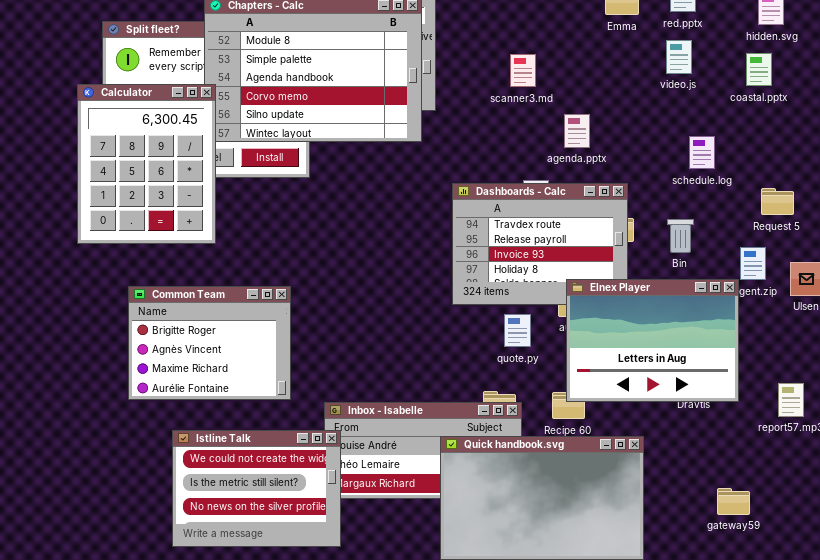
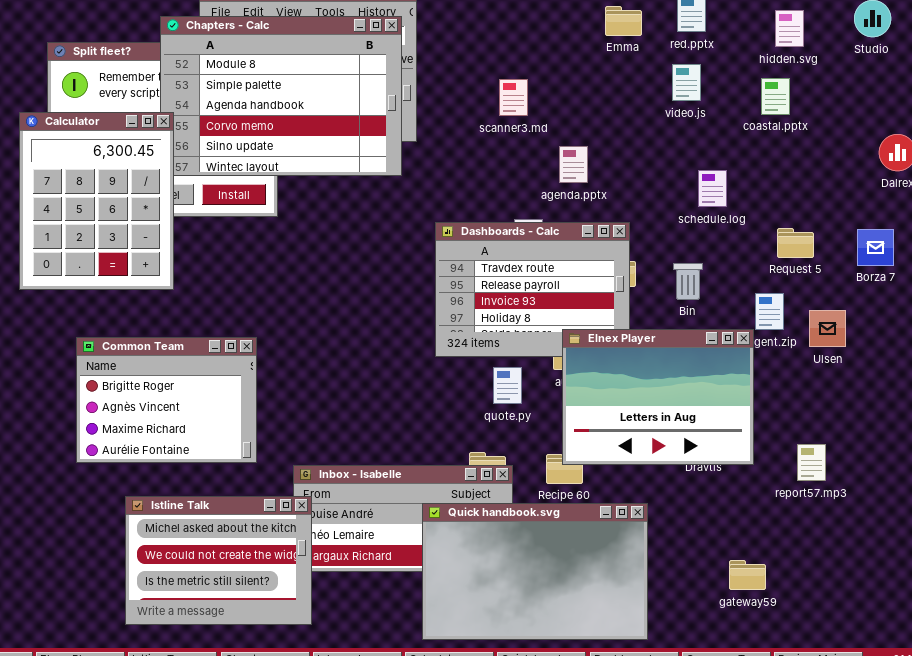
Istline Talk: [172,430,341,547] -> [125,496,312,625], scrolled up 1 row

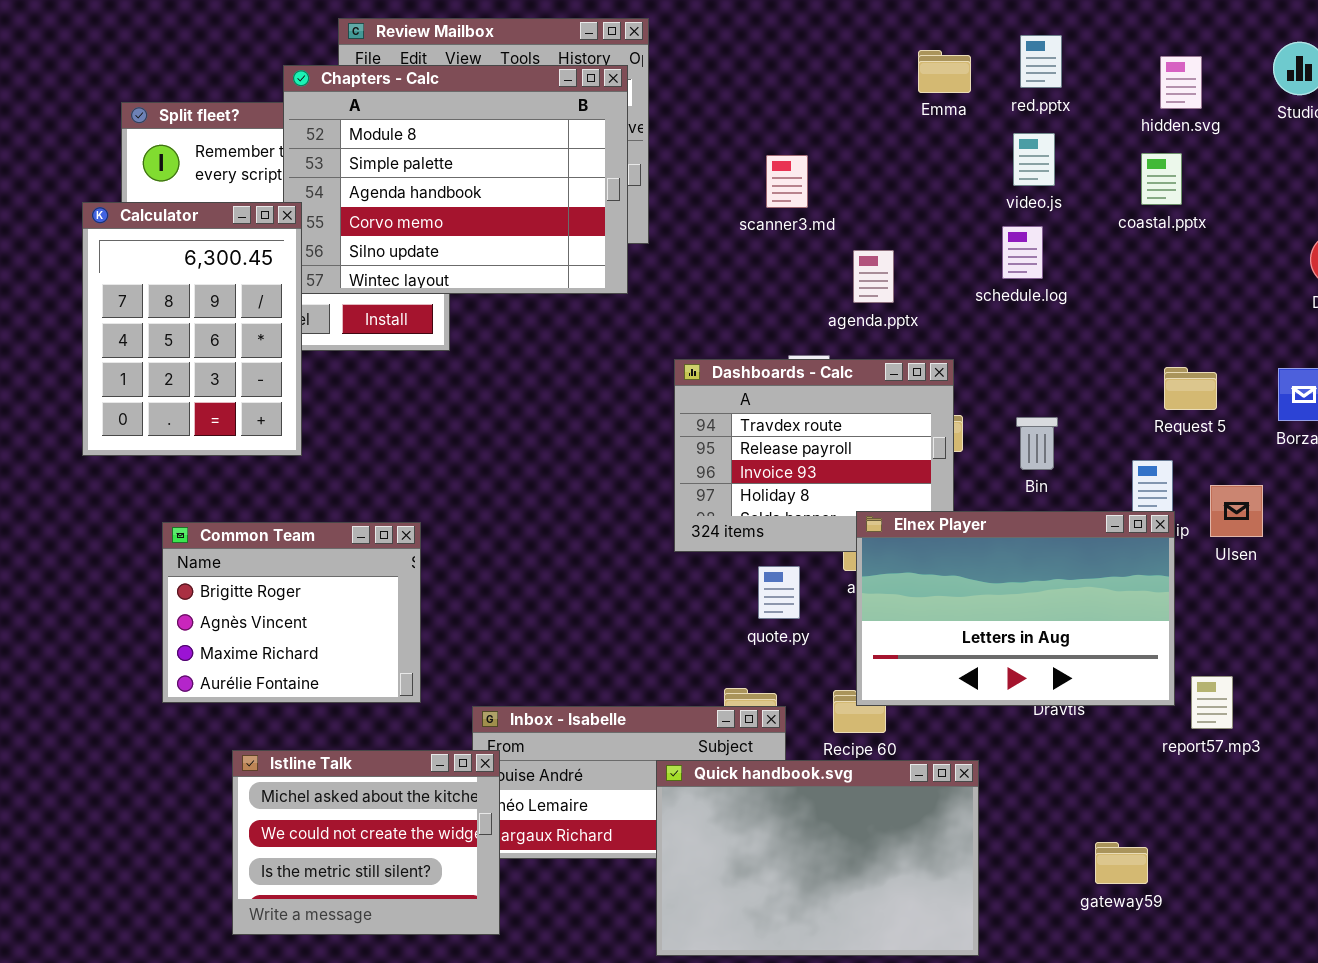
schedule.log: [698,170,727,207] -> [1002,226,1043,279], moved
Elnex Player: [562,329,754,465] -> [856,511,1175,706], resized

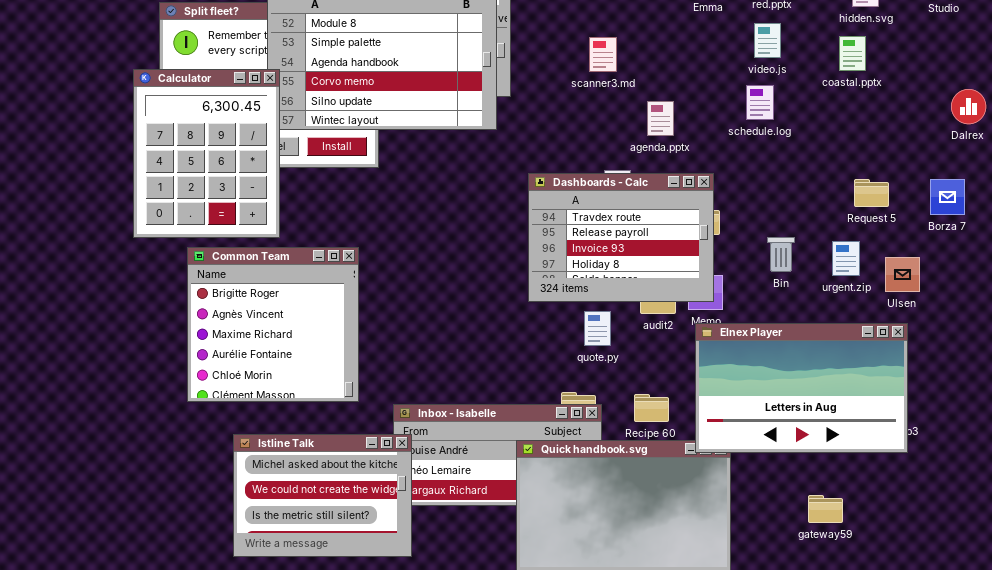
Bin: [1016,417,1058,470] -> [767,237,795,272], moved
Elnex Player: [856,511,1175,706] -> [695,323,908,453], moved
Common Team: [162,522,421,703] -> [187,247,359,402], resized

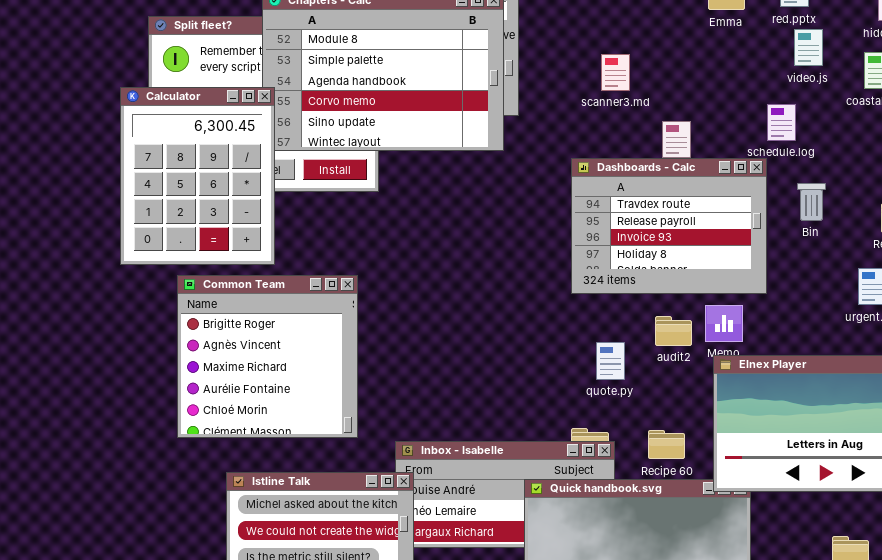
video.js: [754,23,781,58] -> [794,29,823,66], moved
Dashboards - Calc: [528,173,714,302] -> [571,158,767,294], moved
Bin: [767,237,795,272] -> [797,183,826,221], moved

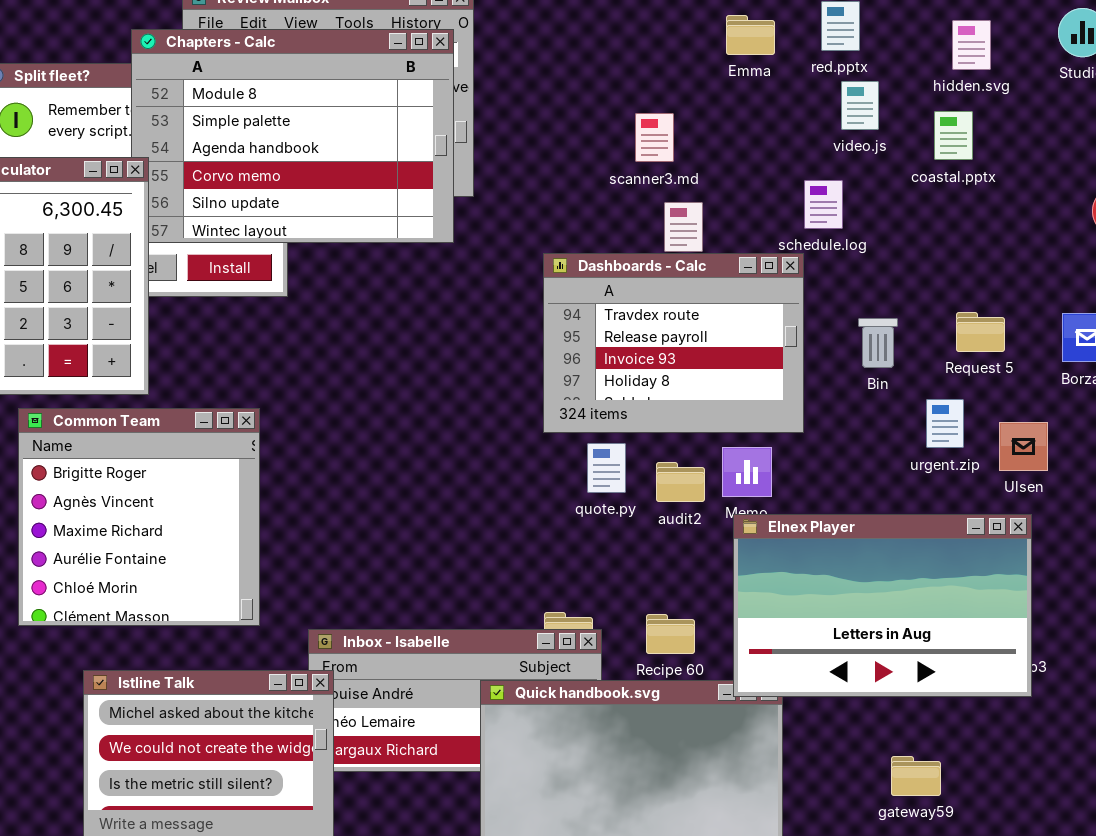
scanner3.md: [601,54,630,91] -> [635,113,674,162], moved
Bin: [797,183,826,221] -> [858,318,898,368], moved
quote.py: [596,342,625,380] -> [587,443,626,493], moved

